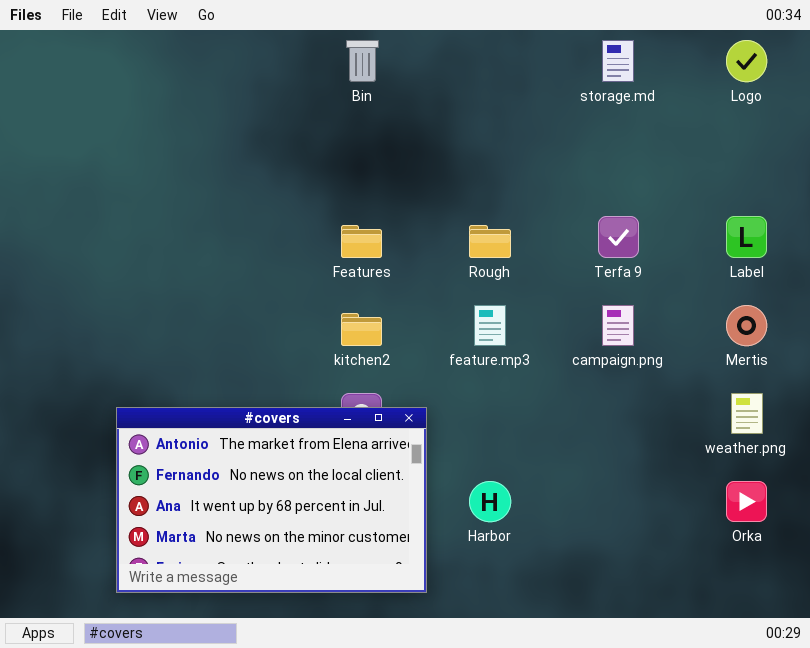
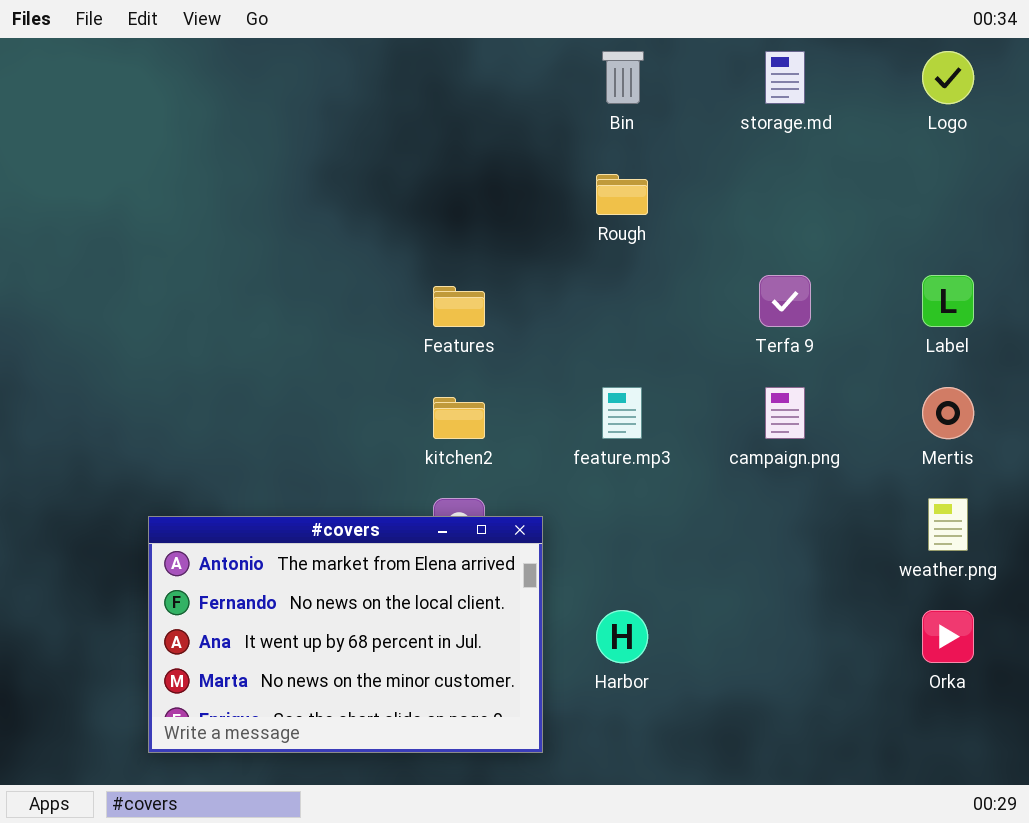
Bin: [346,40,379,82] -> [602,51,644,104], moved
Rough: [469,225,511,258] -> [596,174,648,215], moved

